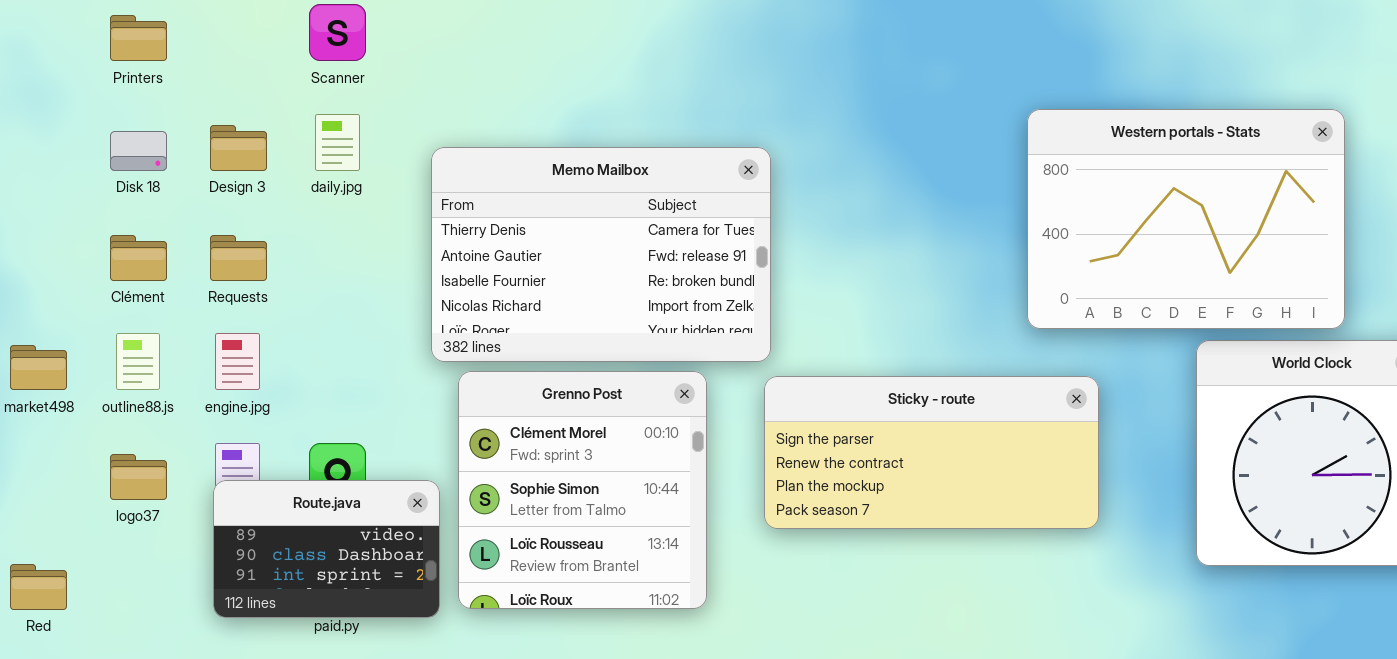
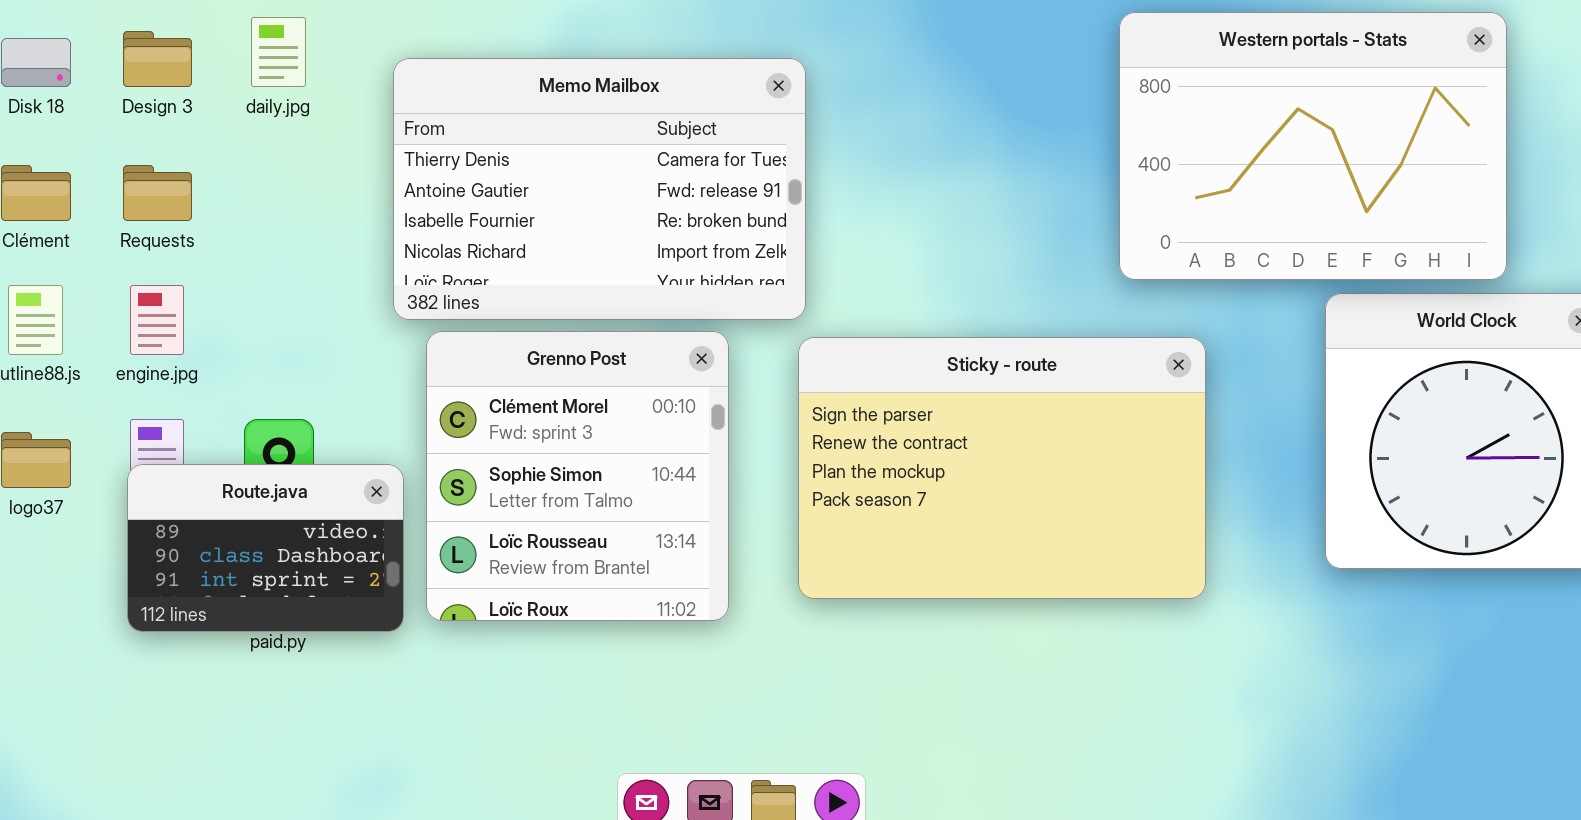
Sticky - route: [764,376,1099,529] -> [798,337,1206,599], resized

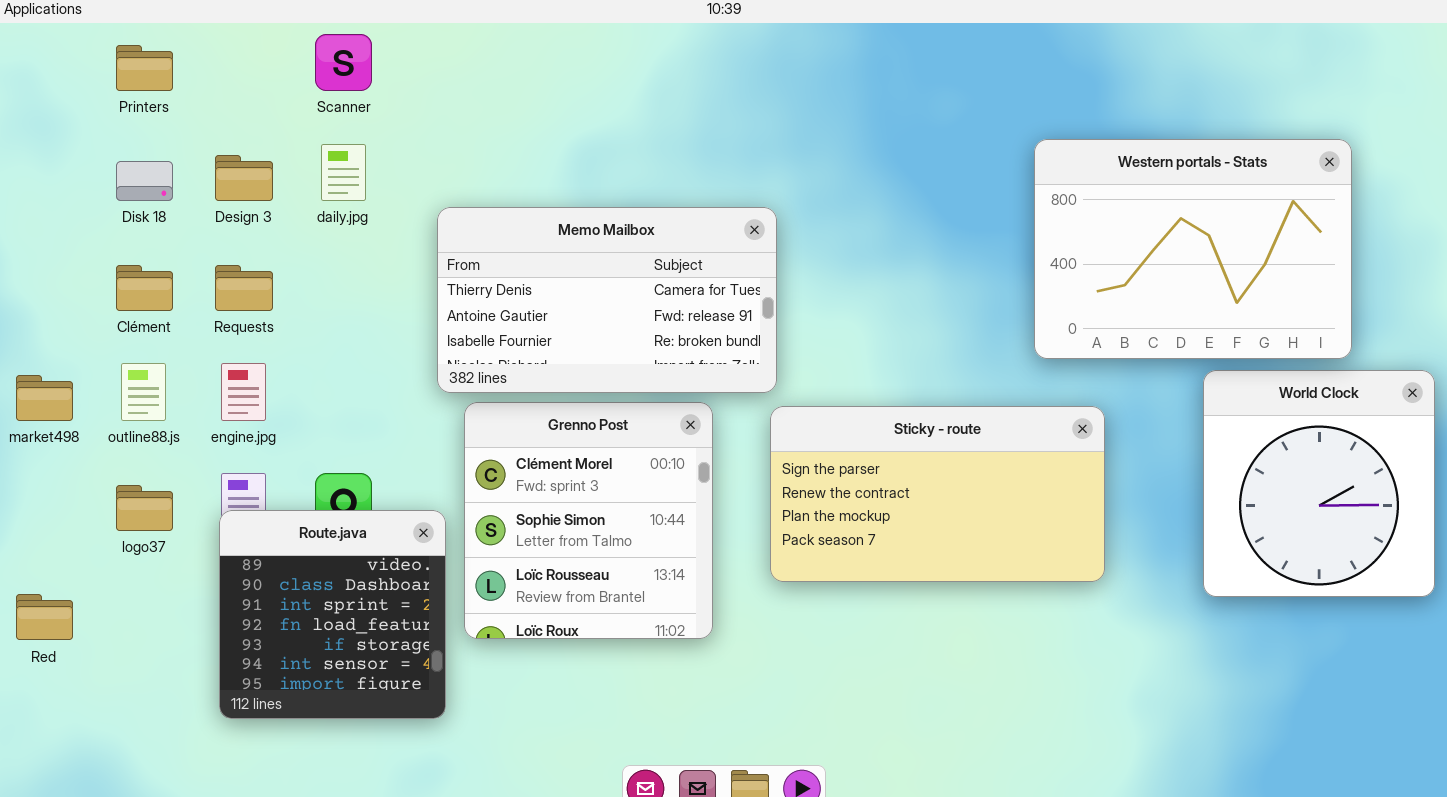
Memo Mailbox: [393,58,806,320] -> [437,207,777,393], resized
Sticky - route: [798,337,1206,599] -> [770,406,1105,582], resized
Route.java: [127,464,404,632] -> [219,510,446,719], resized

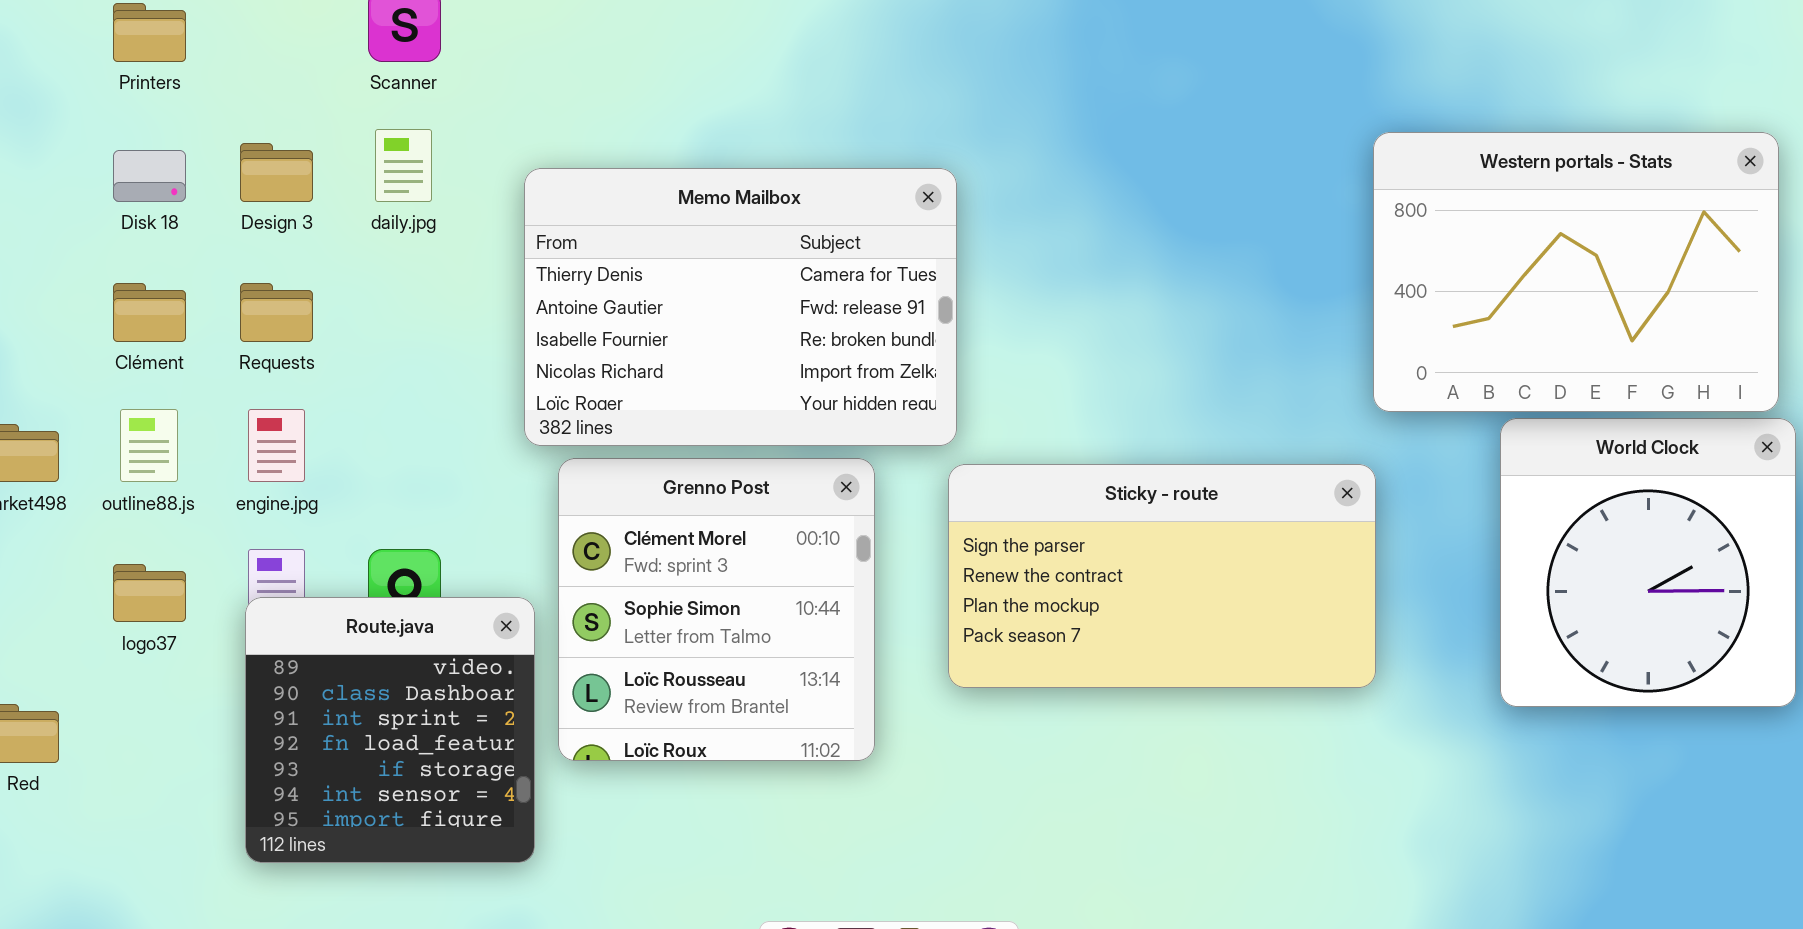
Western portals - Stats: [1034,139,1352,359] -> [1373,132,1779,412], moved
Memo Mailbox: [437,207,777,393] -> [524,168,957,446], resized

